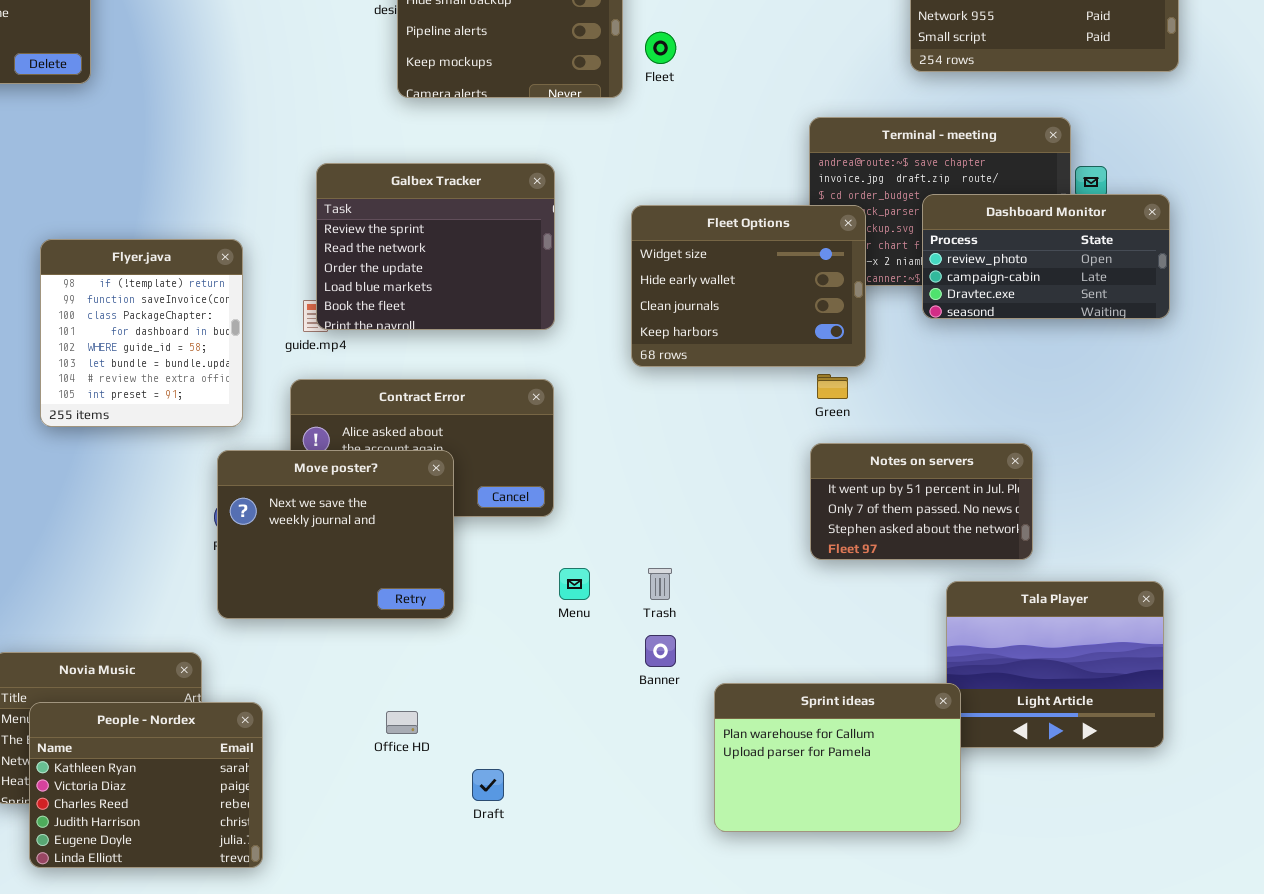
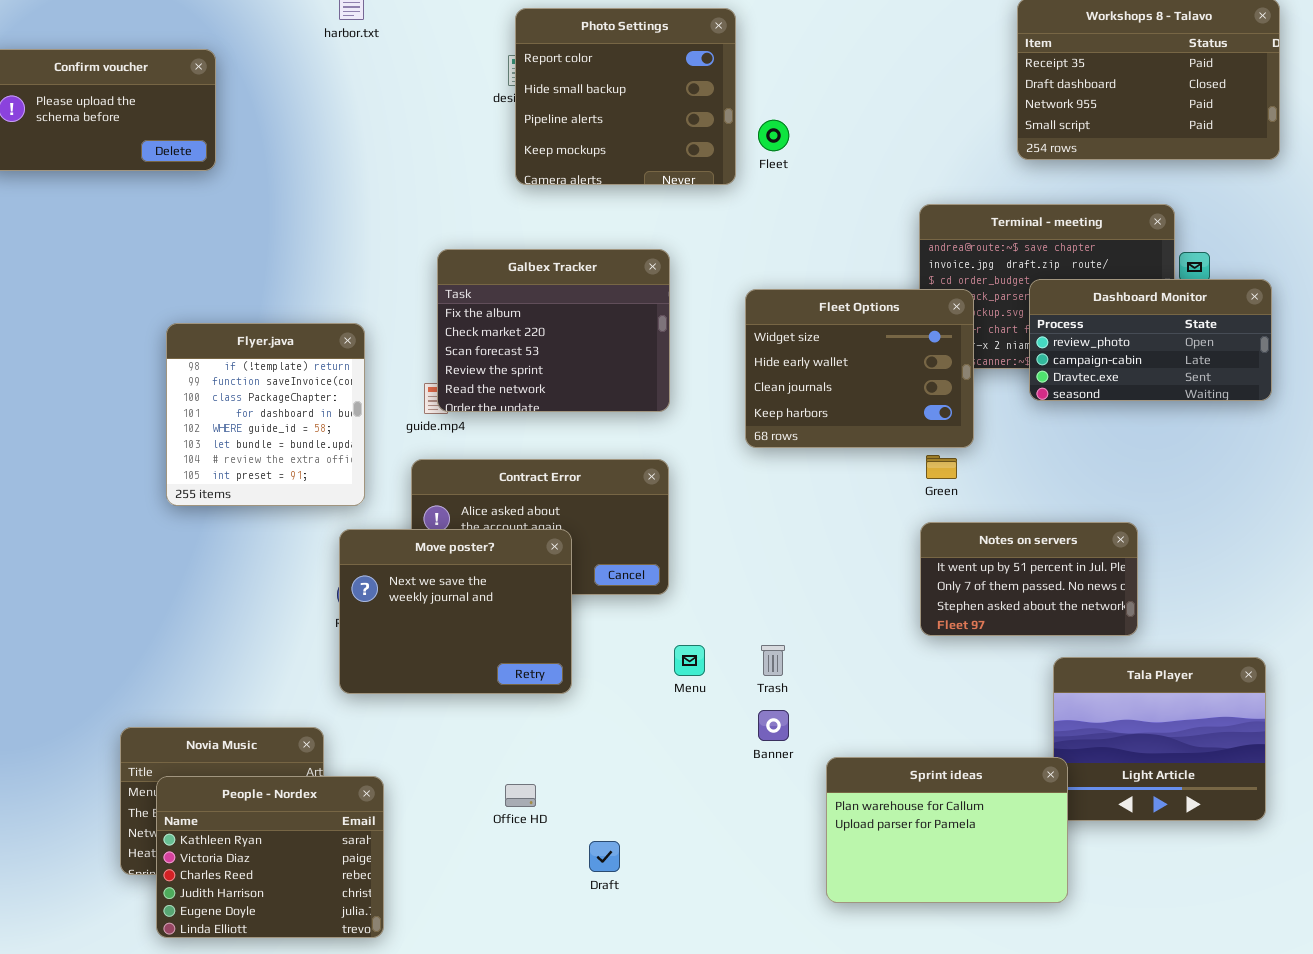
Galbex Tracker: [316,163,555,330] -> [437,249,670,412], scrolled up 3 rows

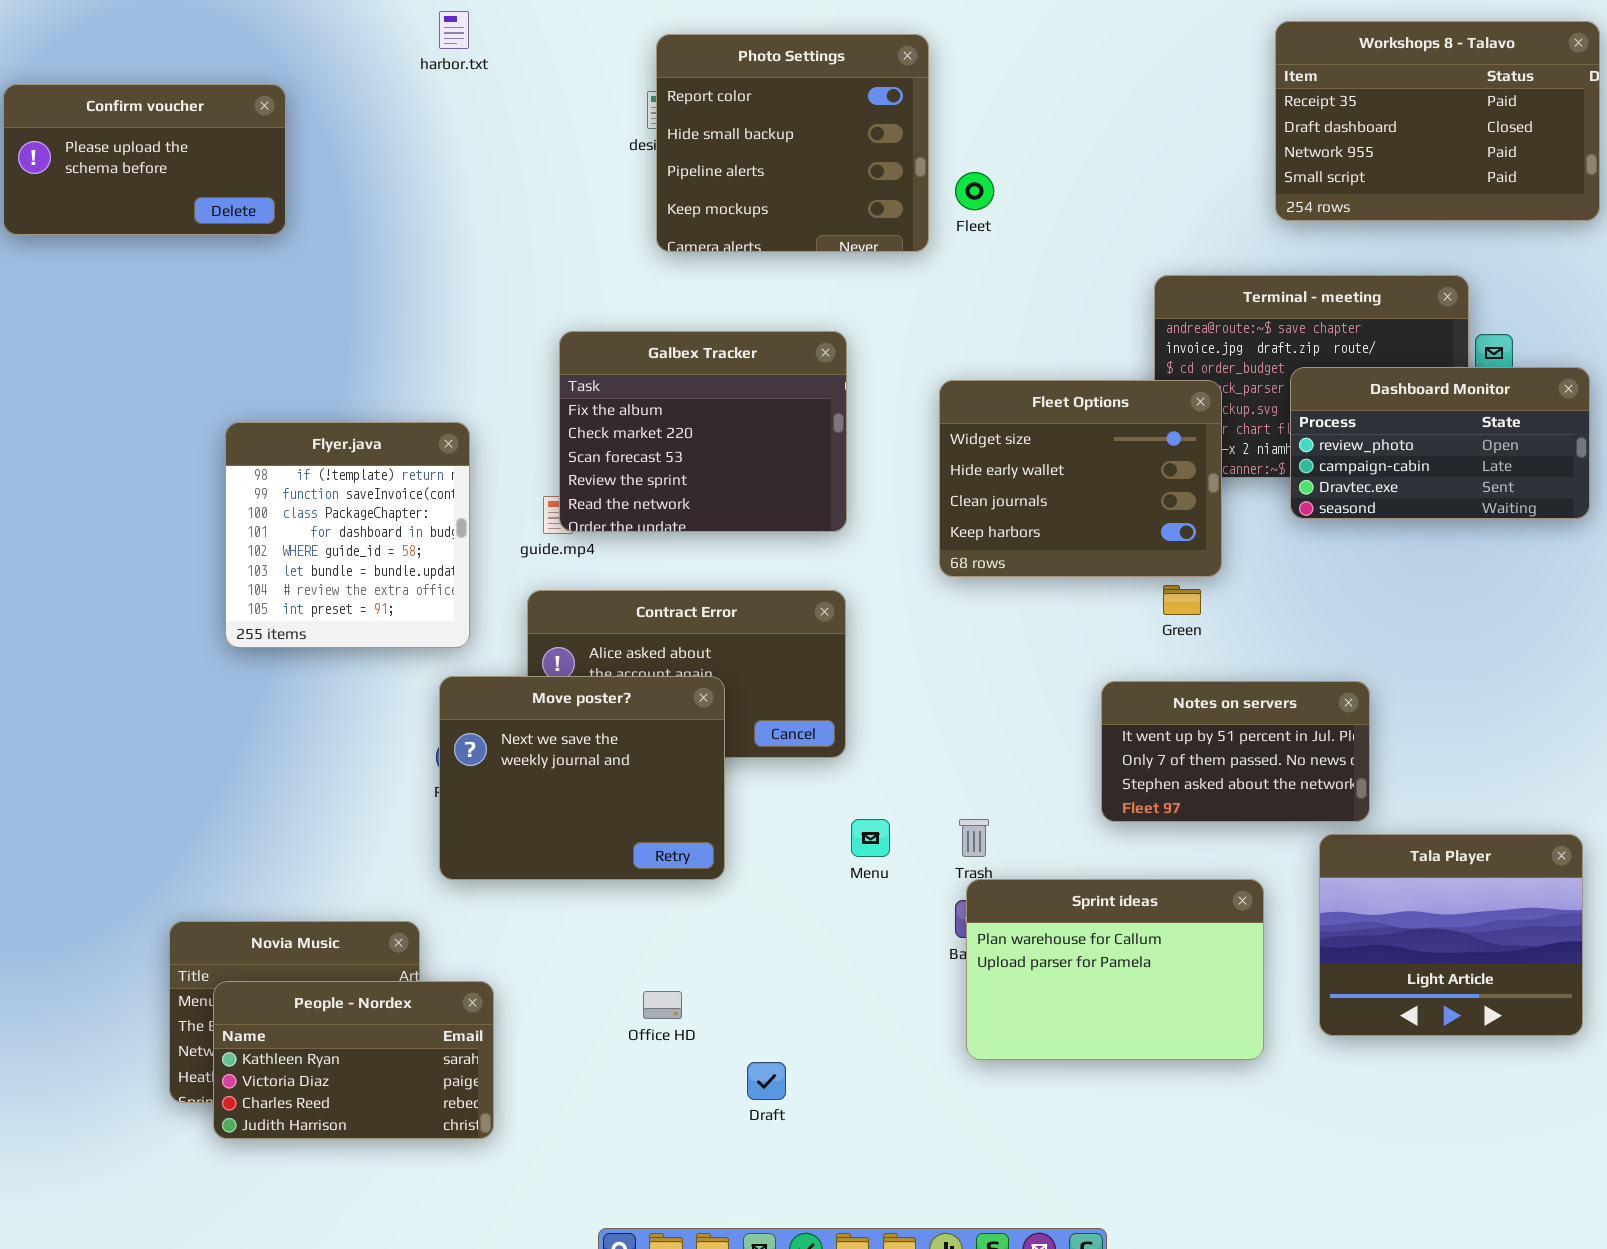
Notes on servers: [920,522,1138,636] -> [1101,681,1370,822], moved
Sprint ideas: [826,757,1068,903] -> [966,879,1264,1060], moved
People - Nordex: [156,776,384,938] -> [213,981,494,1139], resized

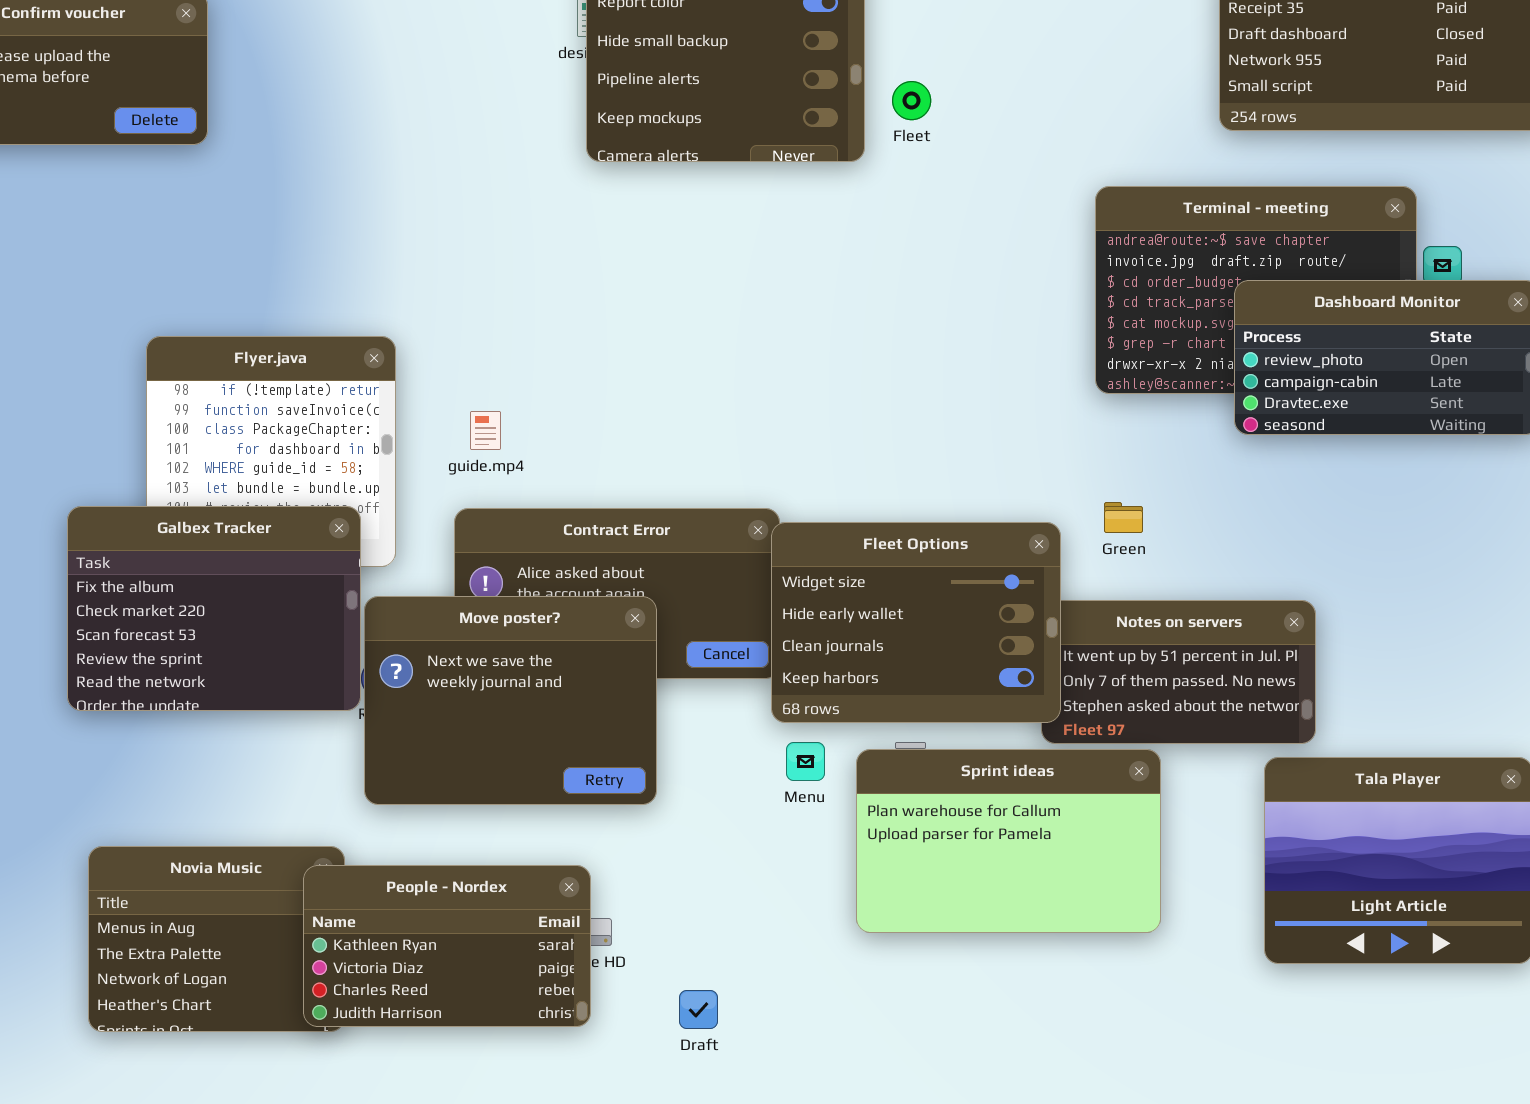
Galbex Tracker: [559,331,847,532] -> [67,506,361,711], moved
Fleet Options: [939,380,1222,577] -> [771,522,1061,723], moved
Sprint ideas: [966,879,1264,1060] -> [856,749,1161,933], moved
People - Nordex: [213,981,494,1139] -> [303,865,591,1027], moved

